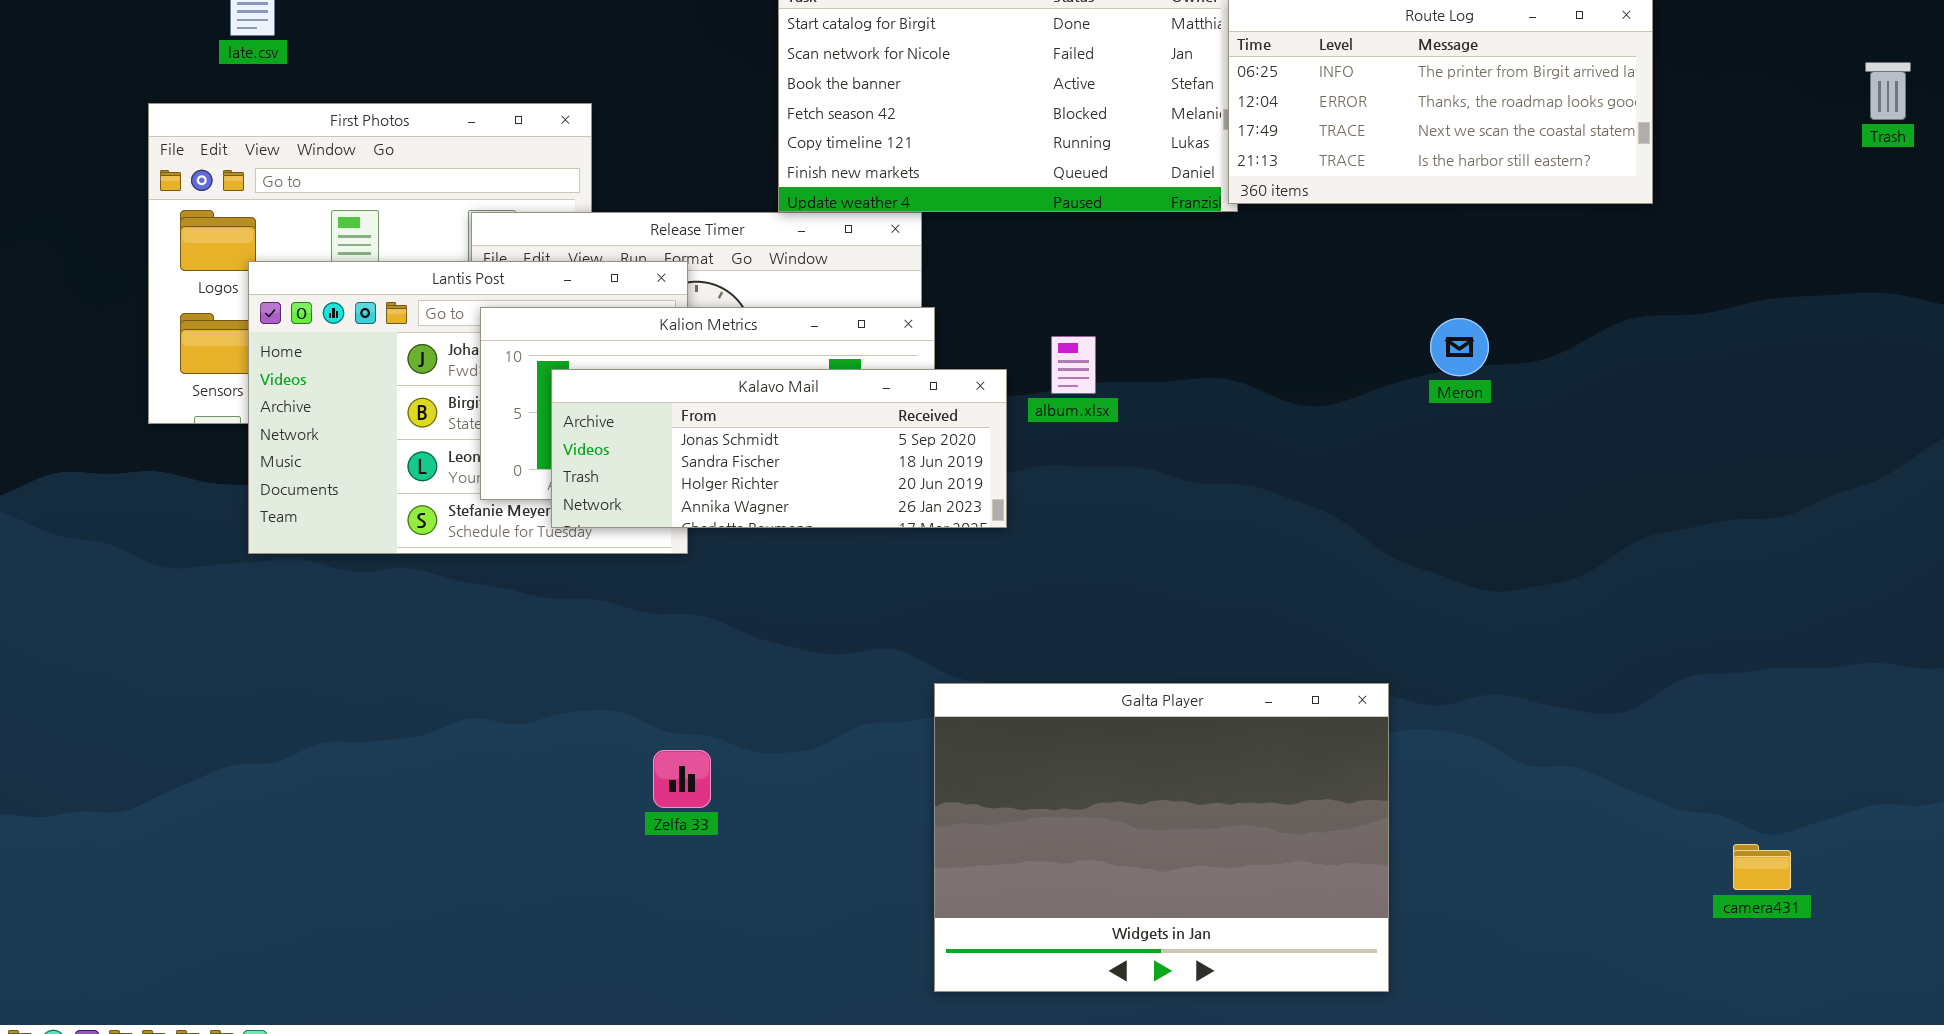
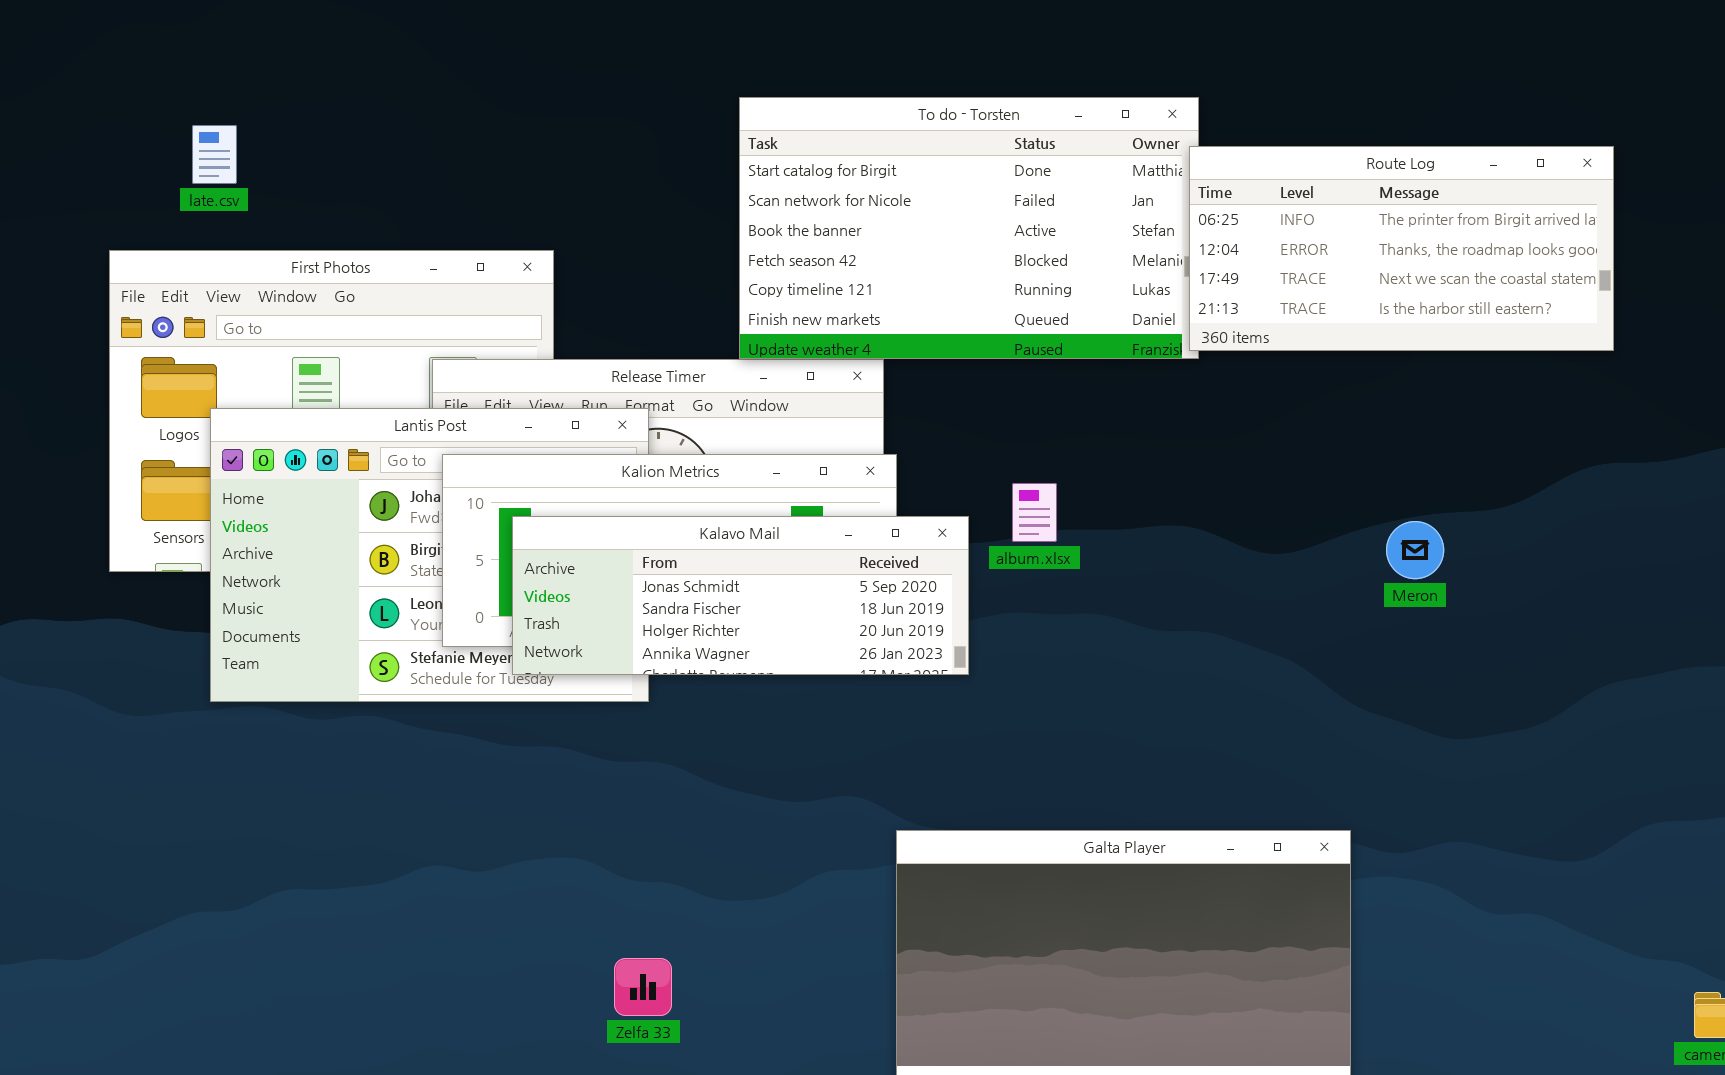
Meron: [1430,318,1489,376] -> [1386,521,1444,579], moved
Zelfa 33: [653,750,711,808] -> [614,958,672,1016], moved

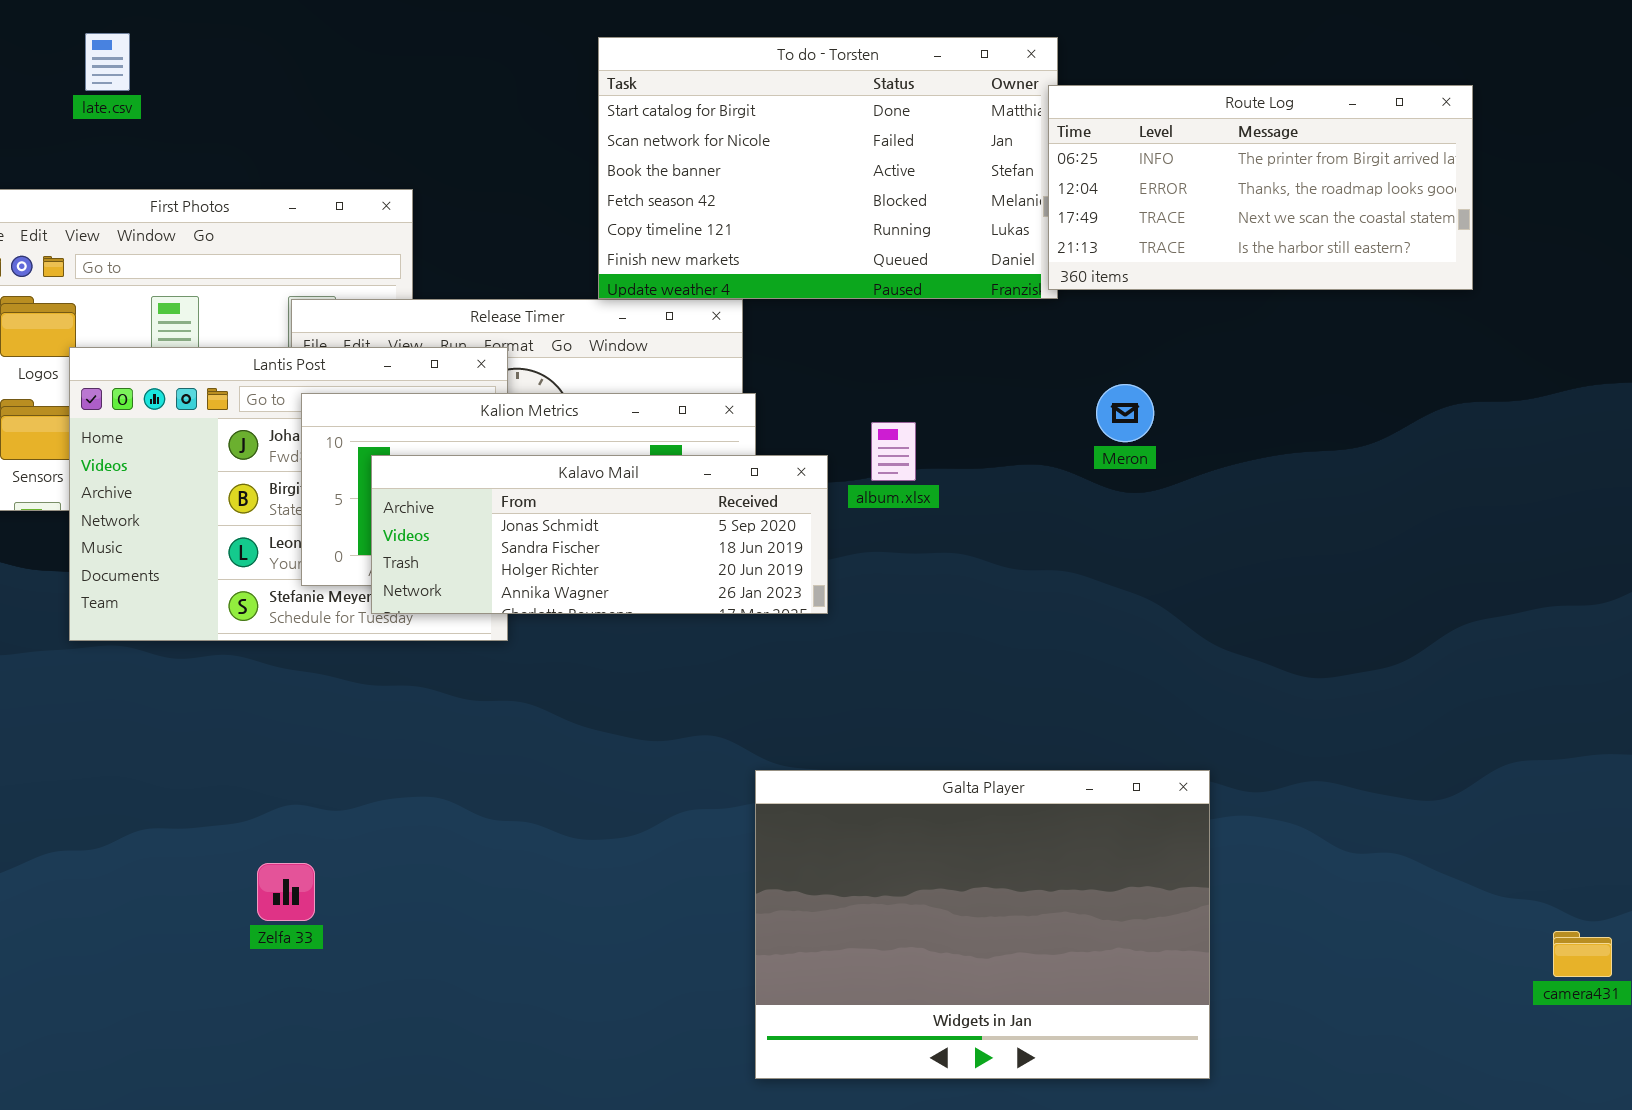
late.csv: [192,125,237,184] -> [85,33,130,91], moved
Meron: [1386,521,1444,579] -> [1096,384,1154,442], moved
Zelfa 33: [614,958,672,1016] -> [257,863,315,921], moved

